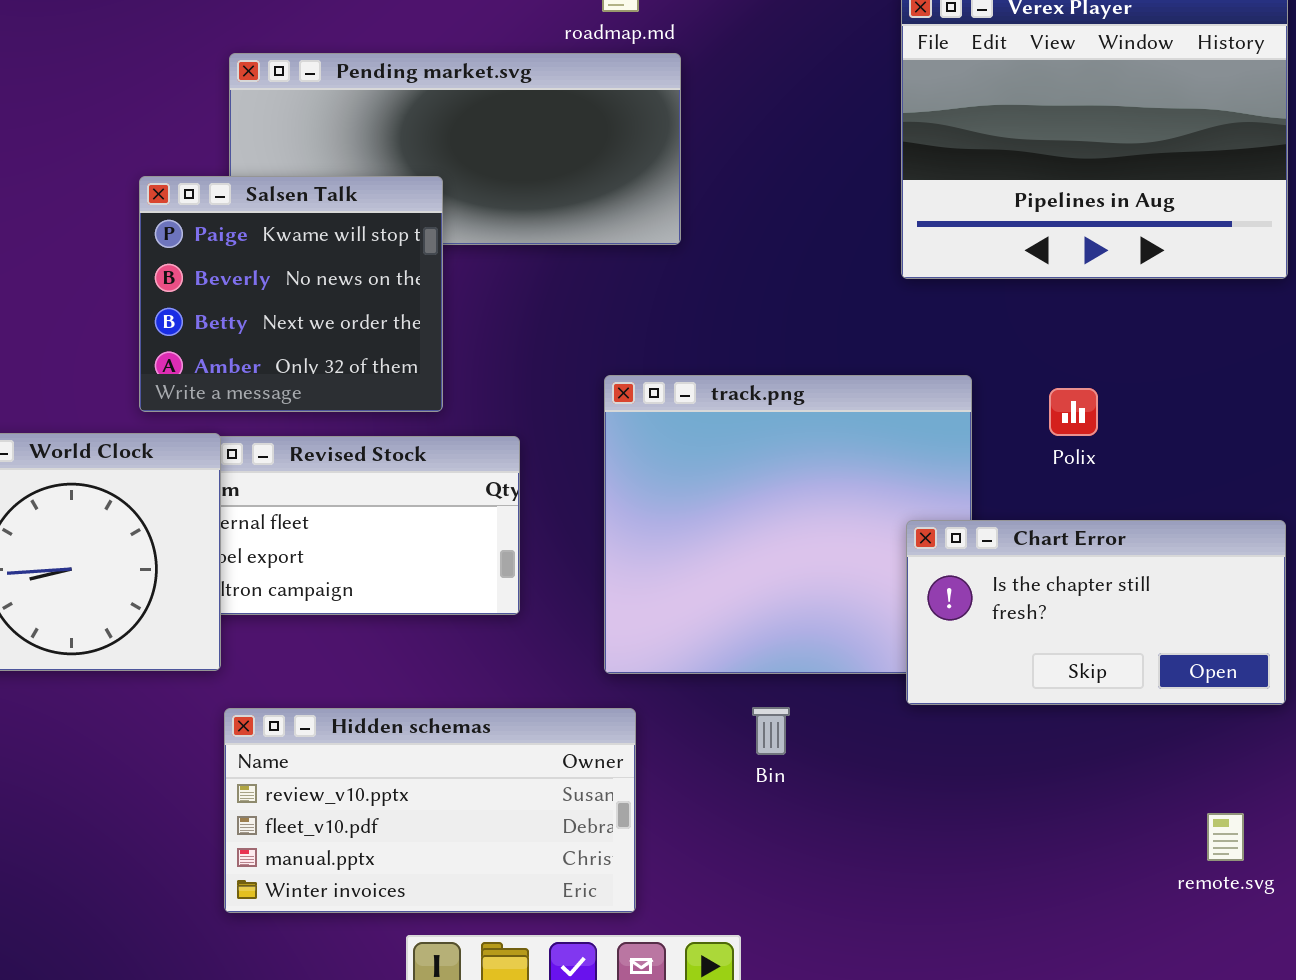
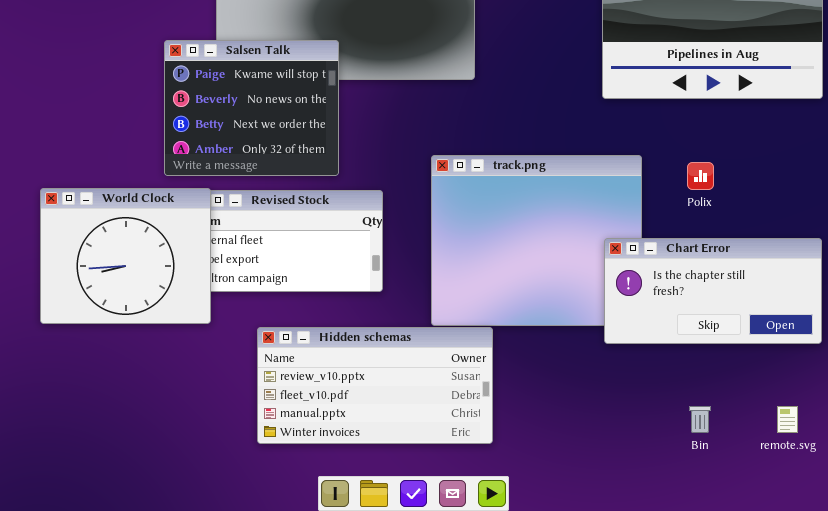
Bin: [752,707,790,755] -> [689,406,711,433], moved
Hidden schemas: [224,708,636,913] -> [257,327,493,444], moved

